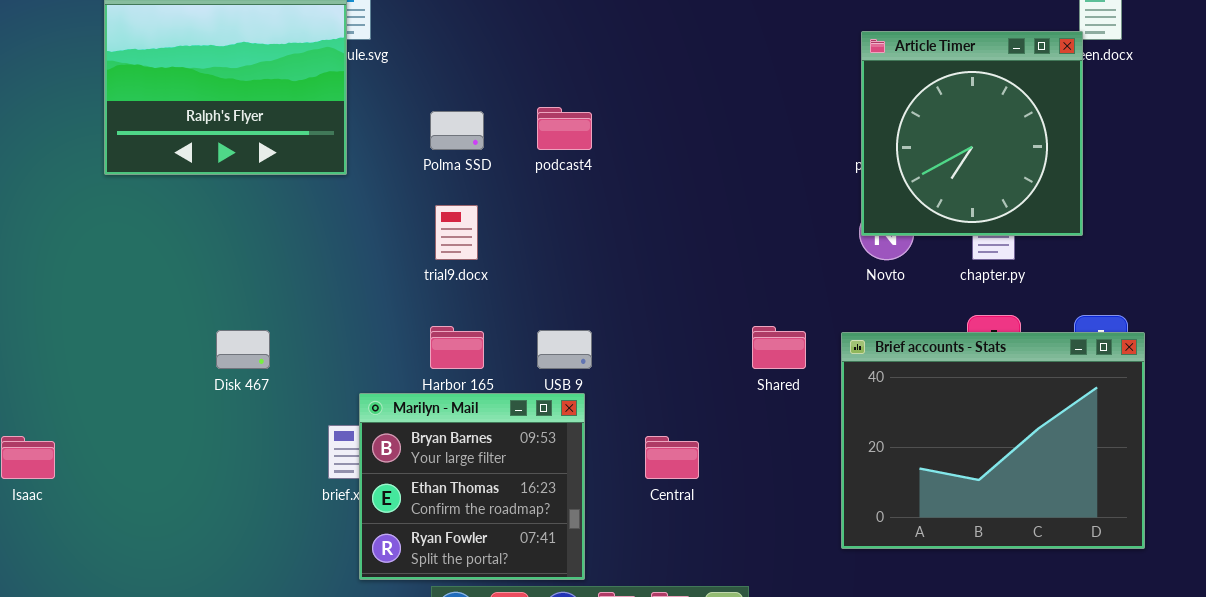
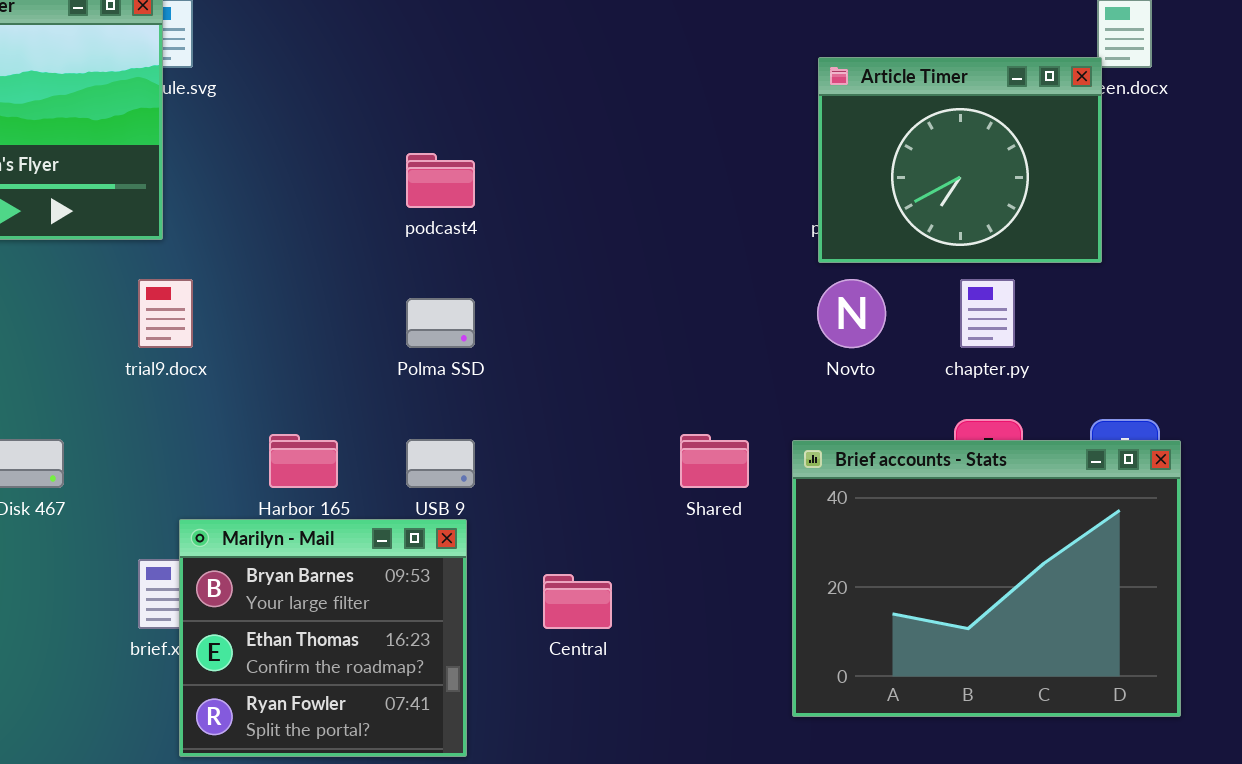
Article Timer: [861,31,1083,236] -> [818,57,1102,263], resized
Polma SSD: [430,111,484,150] -> [406,298,475,348], moved
trial9.docx: [435,205,478,260] -> [138,279,193,348], moved

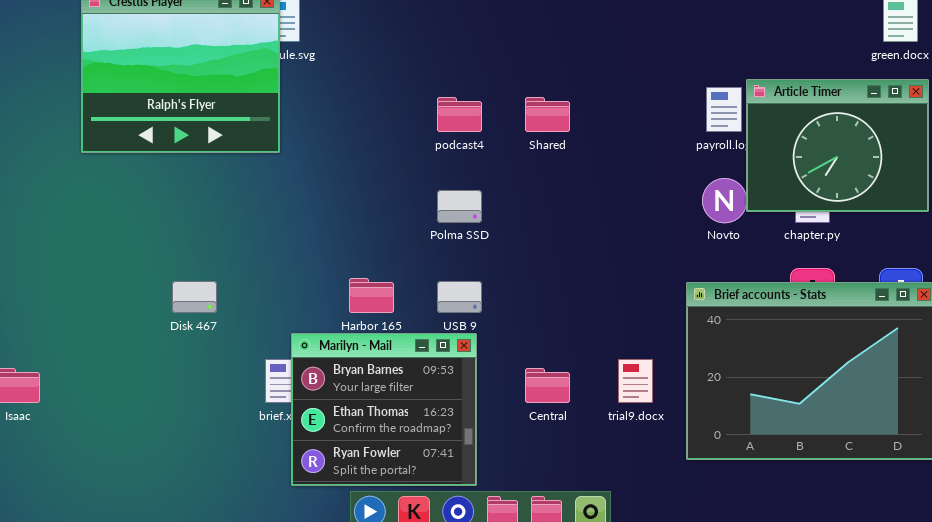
Article Timer: [818,57,1102,263] -> [746,79,929,212], moved
trial9.docx: [138,279,193,348] -> [618,359,653,403], moved
Shared: [680,434,749,488] -> [525,97,570,132], moved

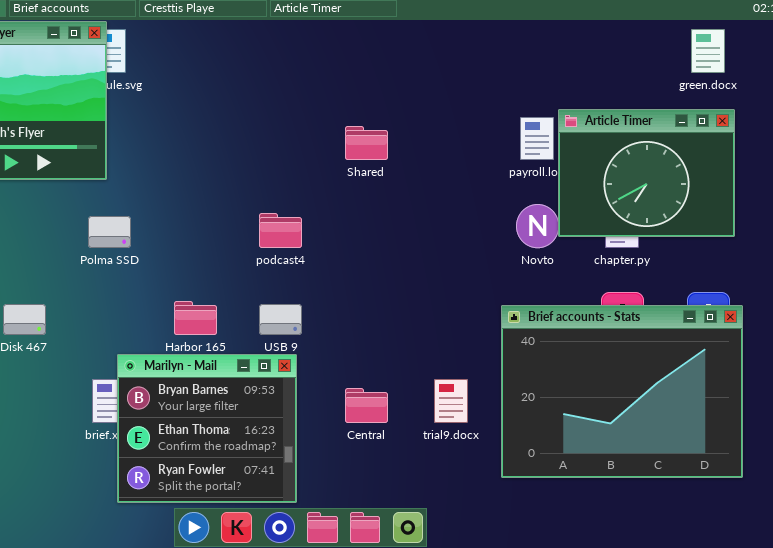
podcast4: [437,97,482,132] -> [259,213,302,248], moved
Polma SSD: [437,190,482,223] -> [88,216,131,248], moved

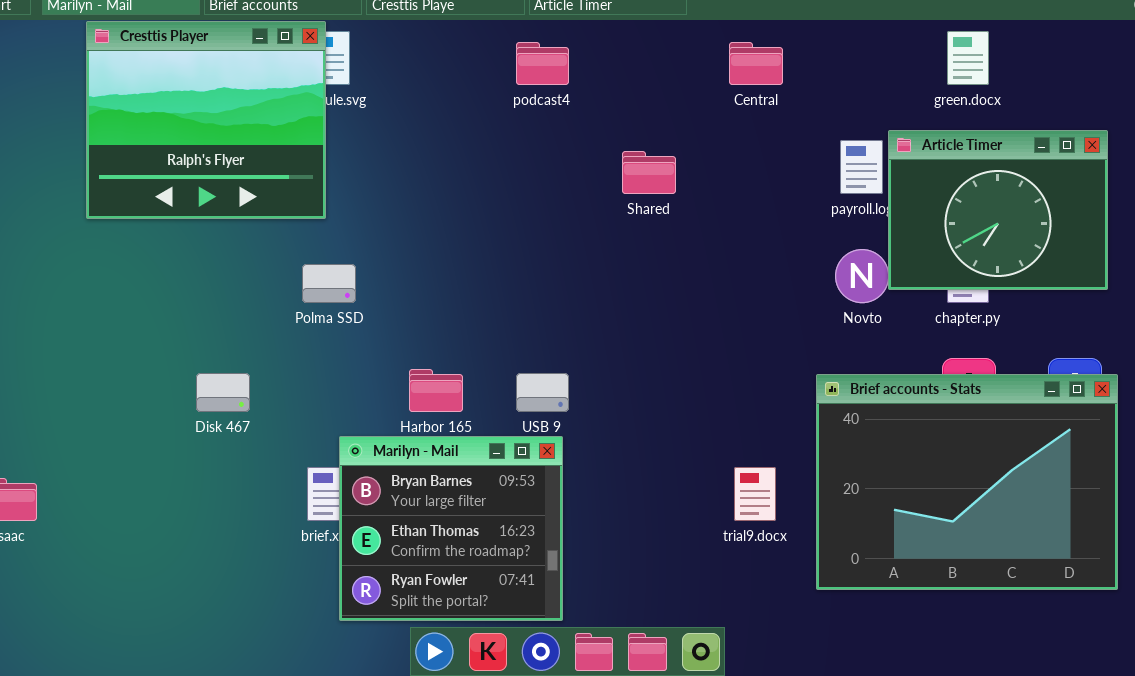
green.docx: [691,29,725,73] -> [947,31,989,85], moved
podcast4: [259,213,302,248] -> [516,42,569,85], moved
Central: [345,388,388,423] -> [729,42,783,85], moved

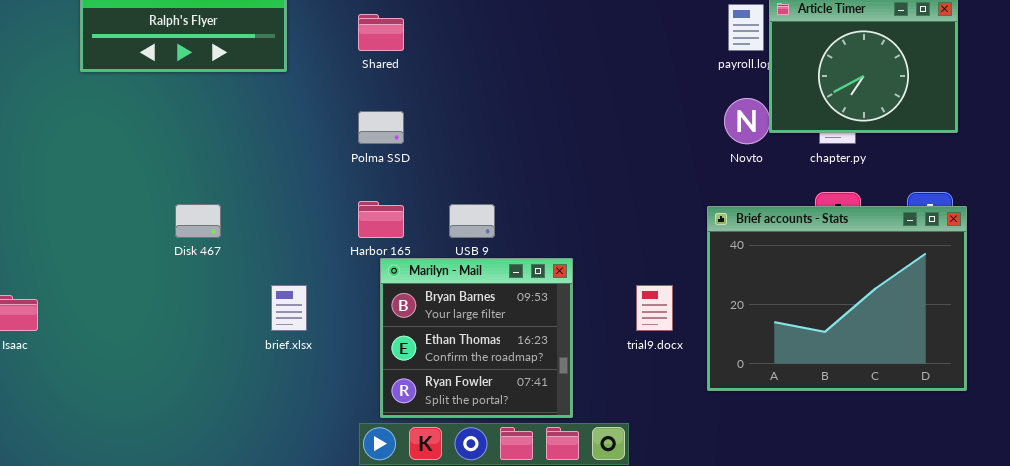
Shared: [622,151,676,194] -> [358,14,404,51], moved
Polma SSD: [302,264,356,303] -> [358,111,404,144], moved
Marilyn - Mail: [339,436,563,621] -> [380,258,573,418], moved

